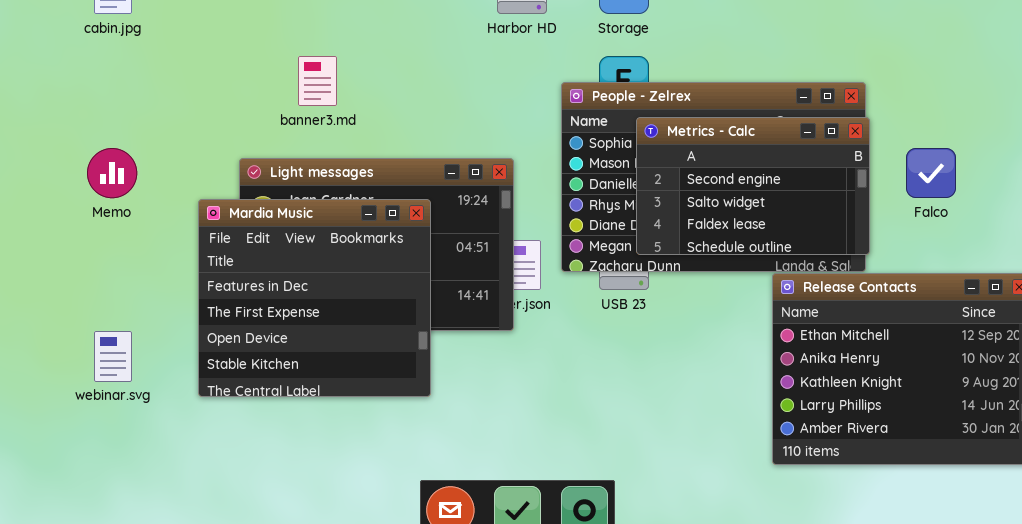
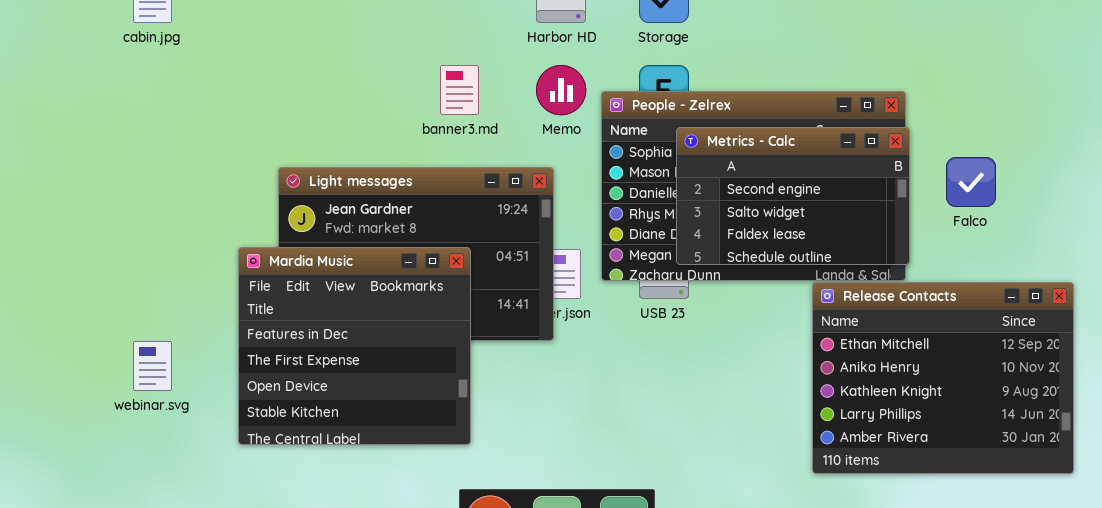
banner3.md: [298,56,337,106] -> [440,65,479,115], moved
Memo: [87,148,137,198] -> [536,65,586,115], moved
Mardia Music: [198,199,431,397] -> [238,247,471,445], moved

